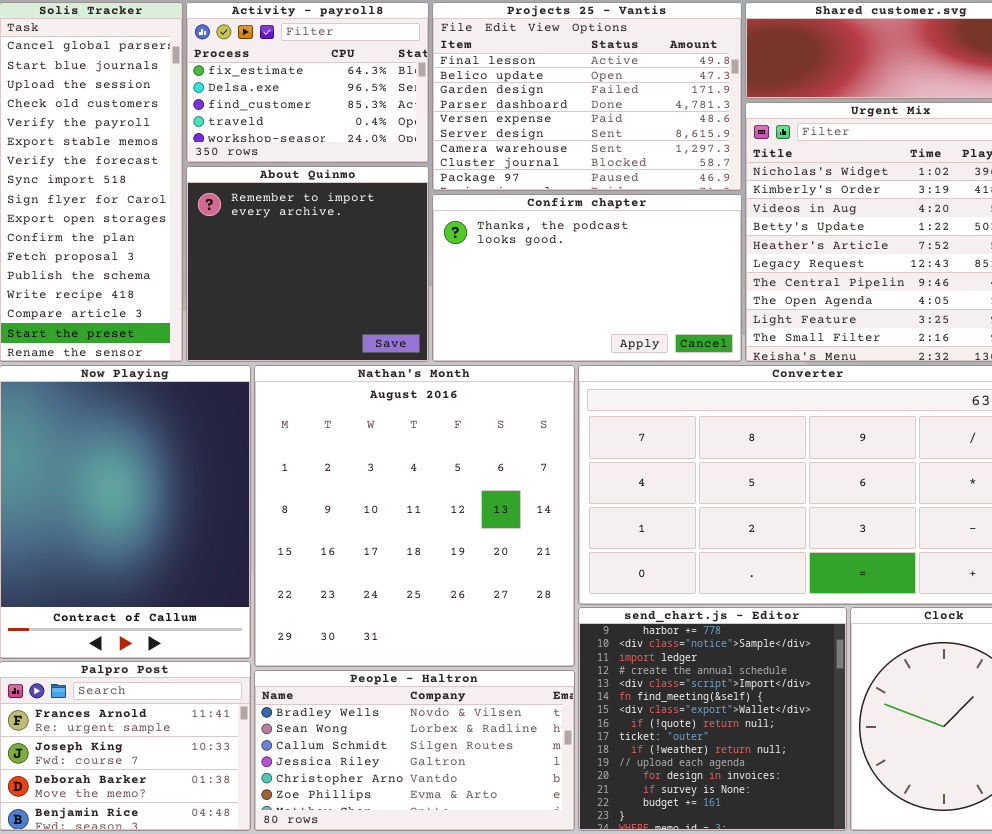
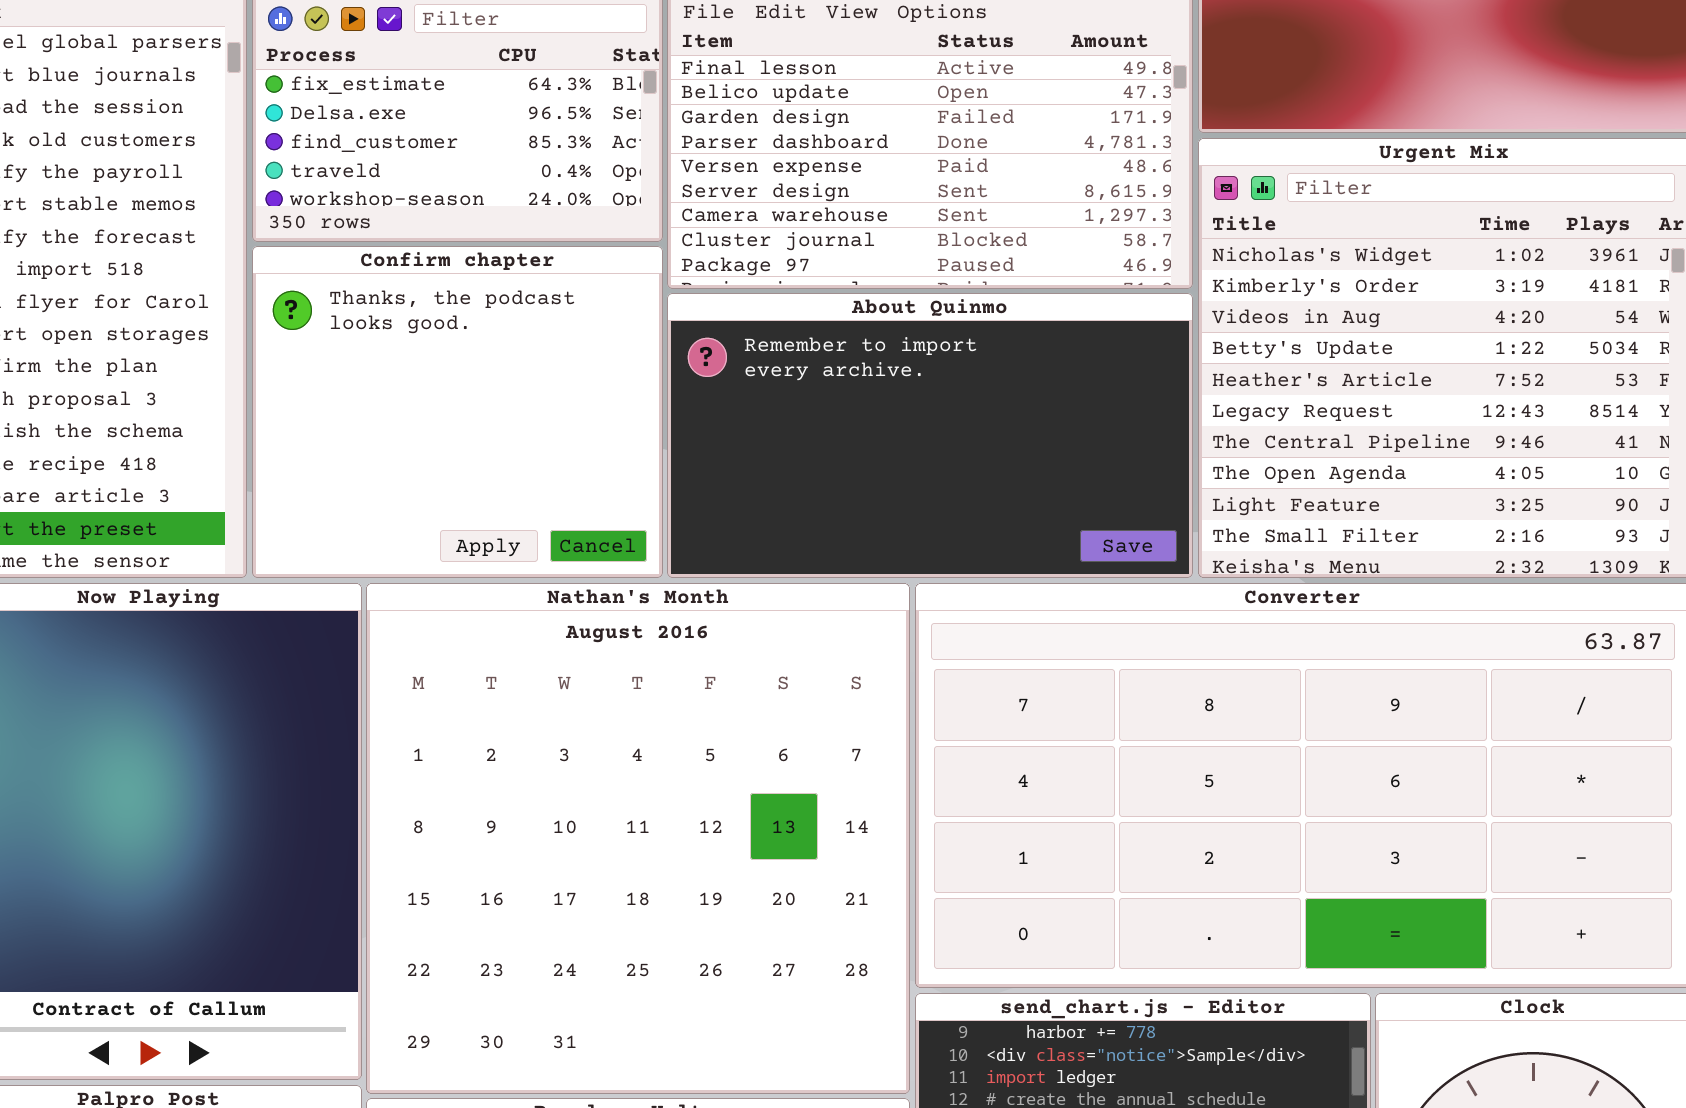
About Quinmo: [186,166,429,362] -> [667,293,1193,578], moved, resized
Confirm chapter: [432,194,742,362] -> [252,246,663,578], moved, resized

